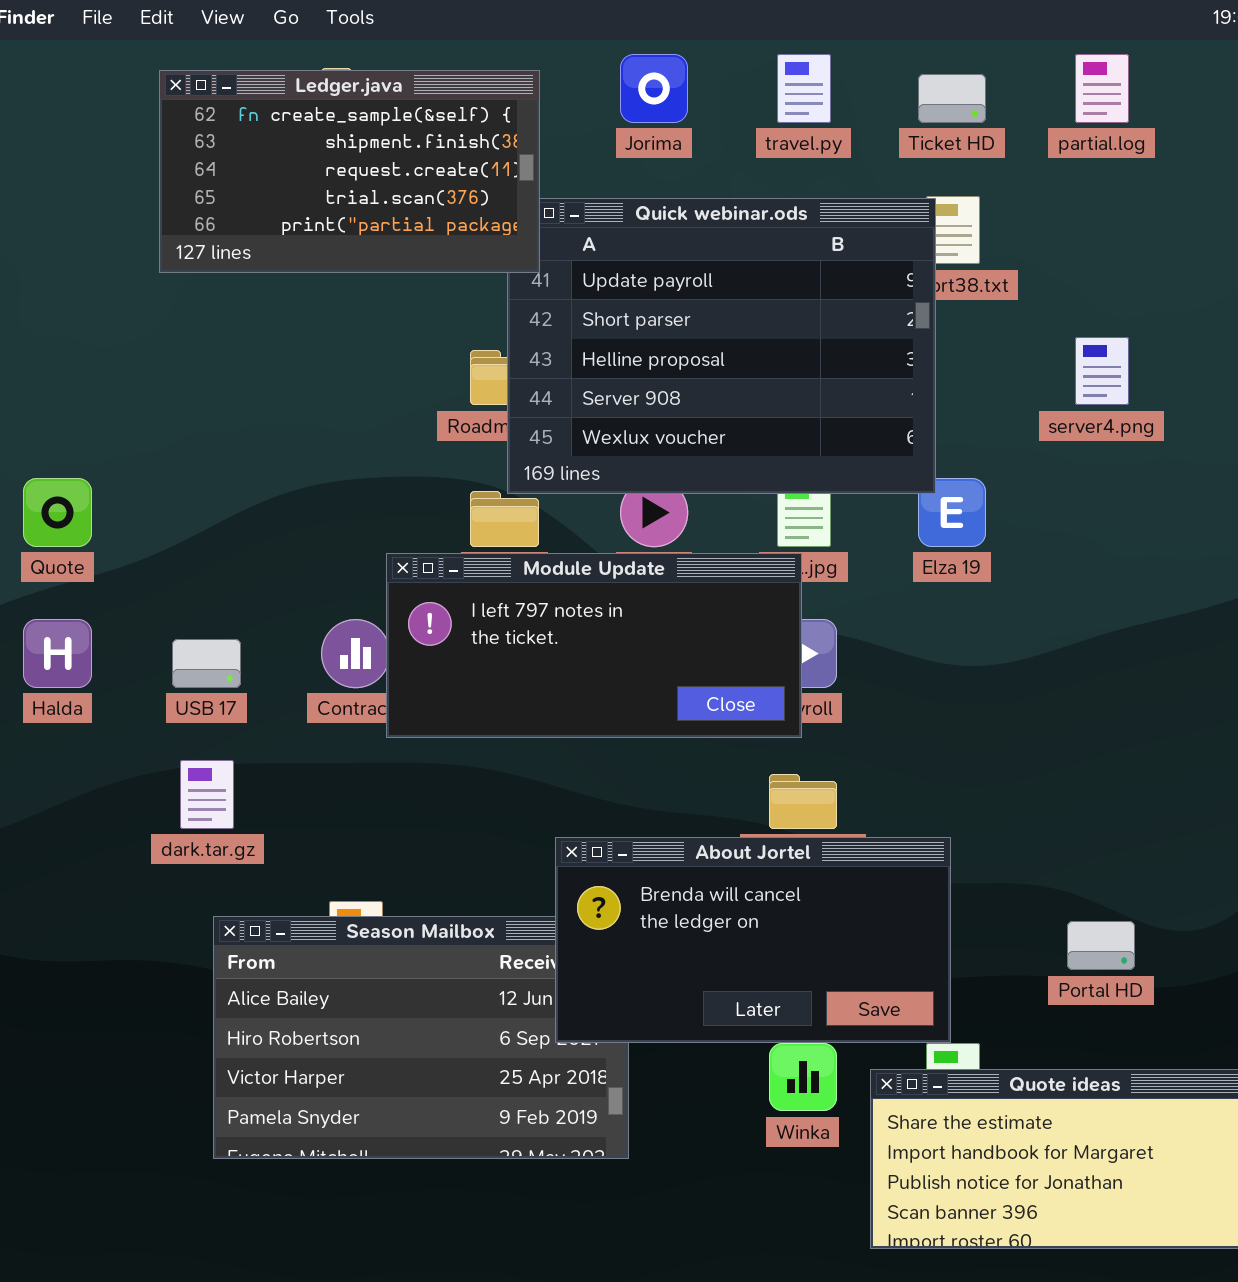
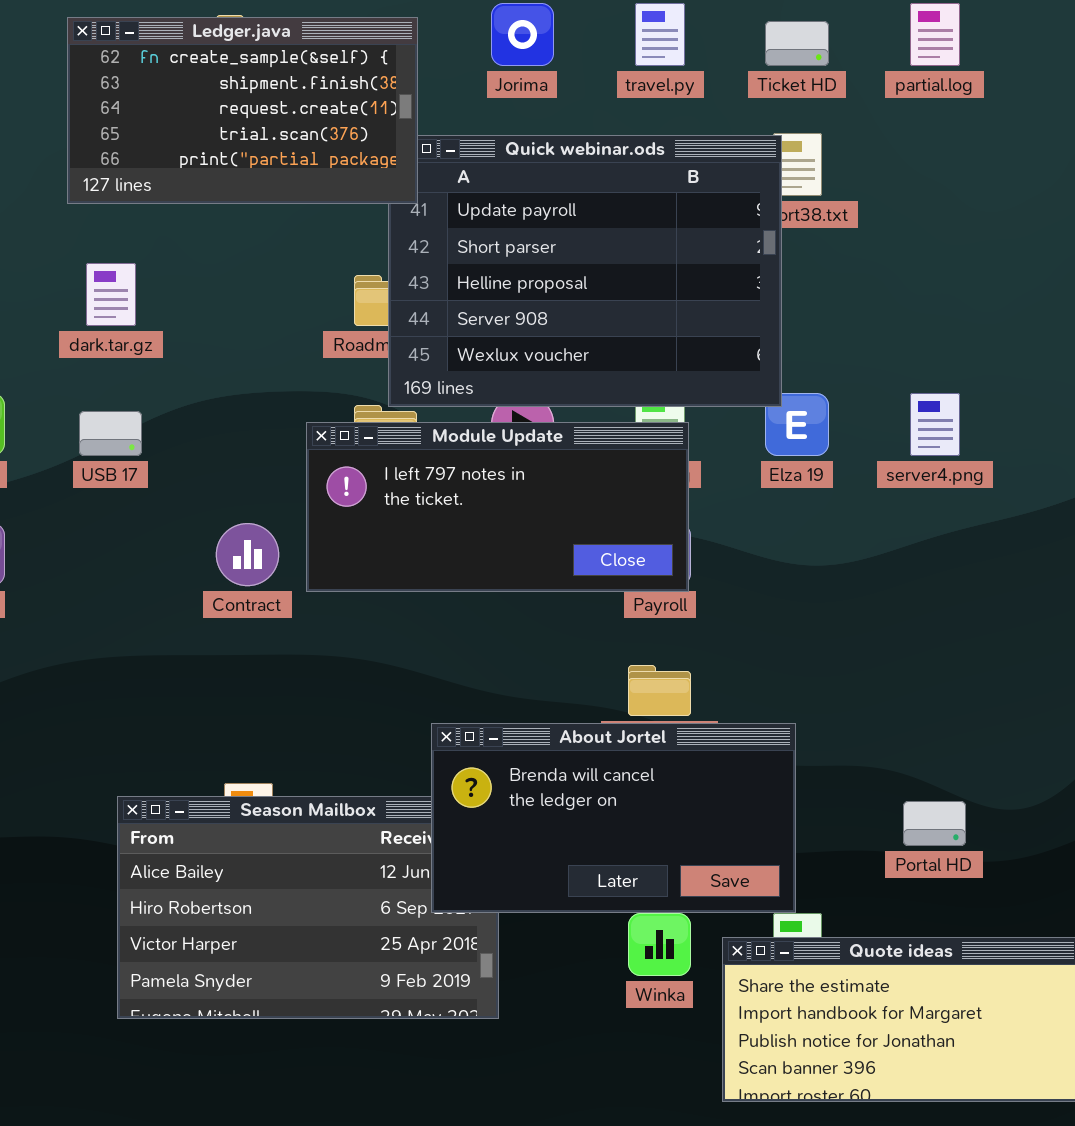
server4.png: [1075,337,1129,405] -> [910,393,960,456], moved
Module Update: [386,553,802,738] -> [306,422,689,592], moved
USB 17: [172,639,241,688] -> [79,411,142,456], moved
dark.tar.gz: [180,760,234,829] -> [86,263,136,326], moved

